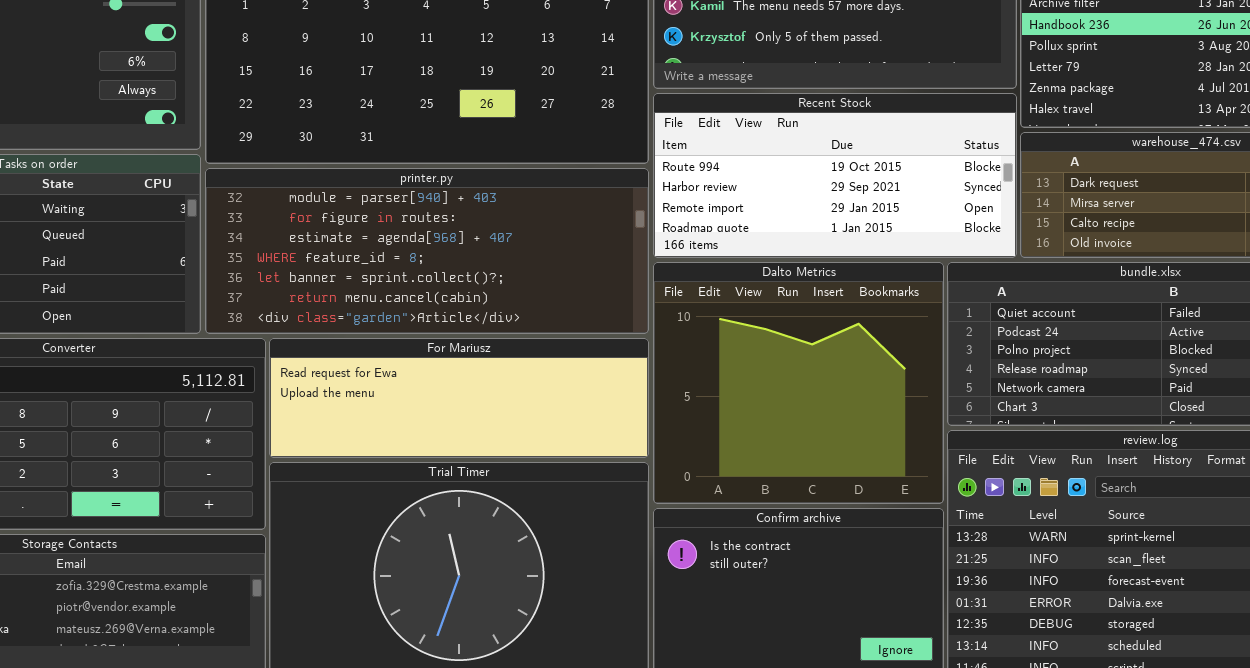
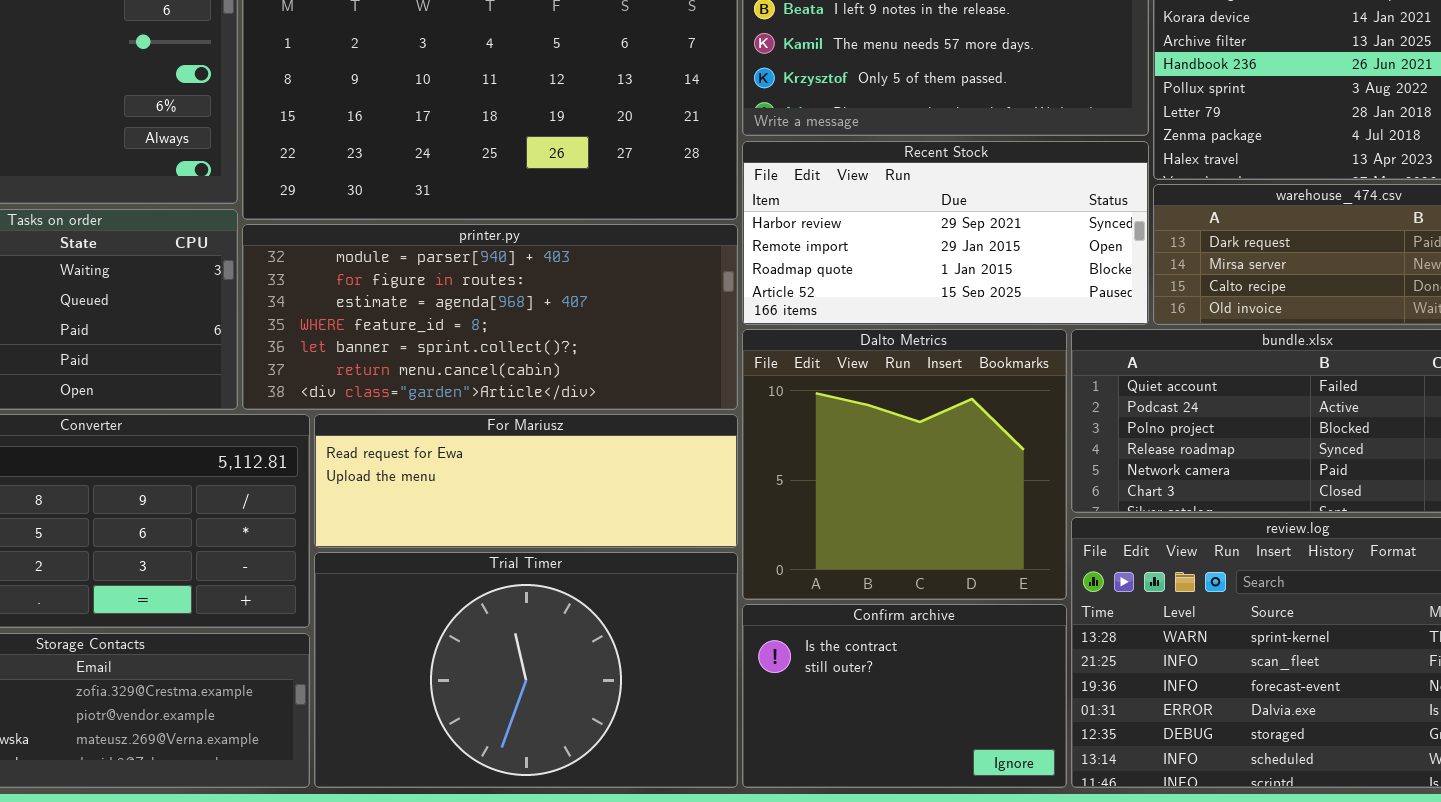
Recent Stock: [653,93,1017,258] -> [742,141,1149,325], scrolled down 1 row

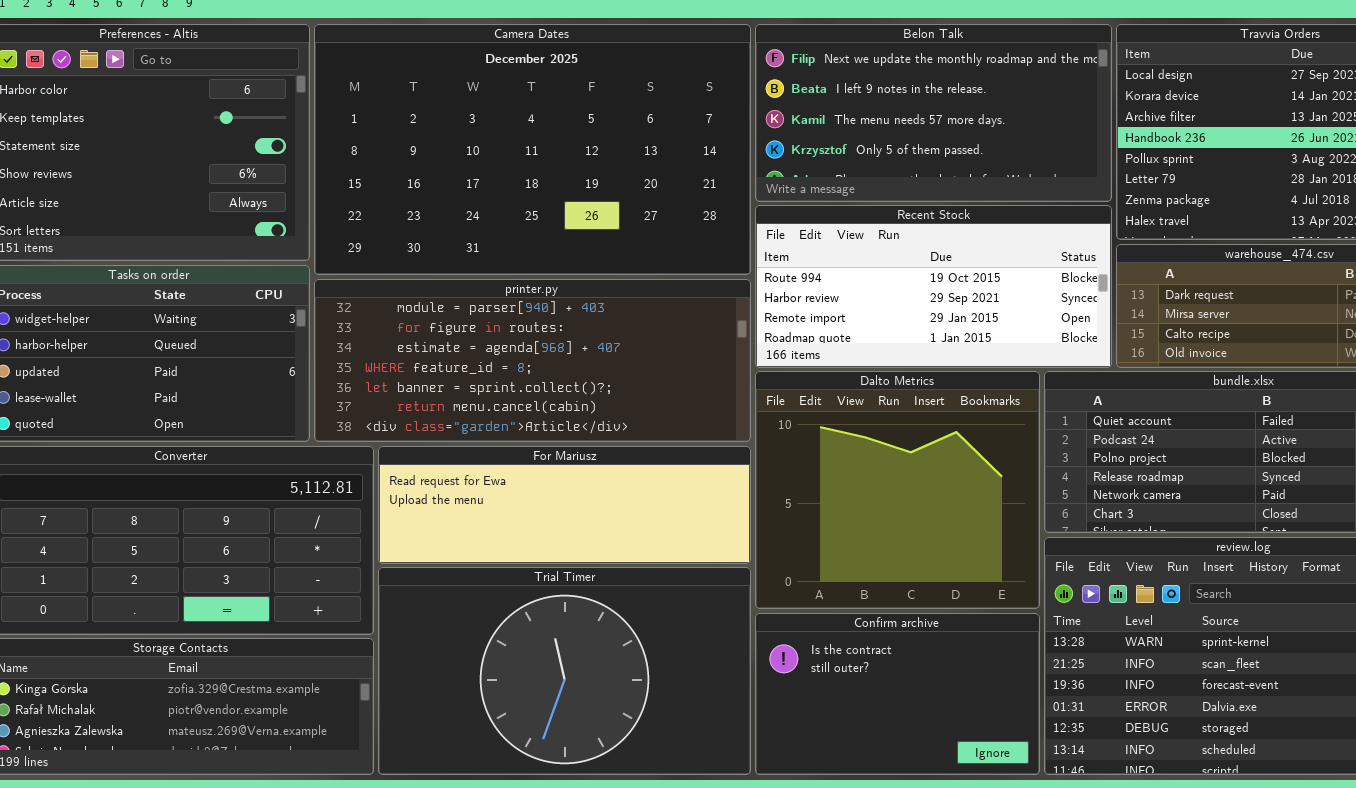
Recent Stock: [742,141,1149,325] -> [755,205,1112,368], scrolled up 1 row

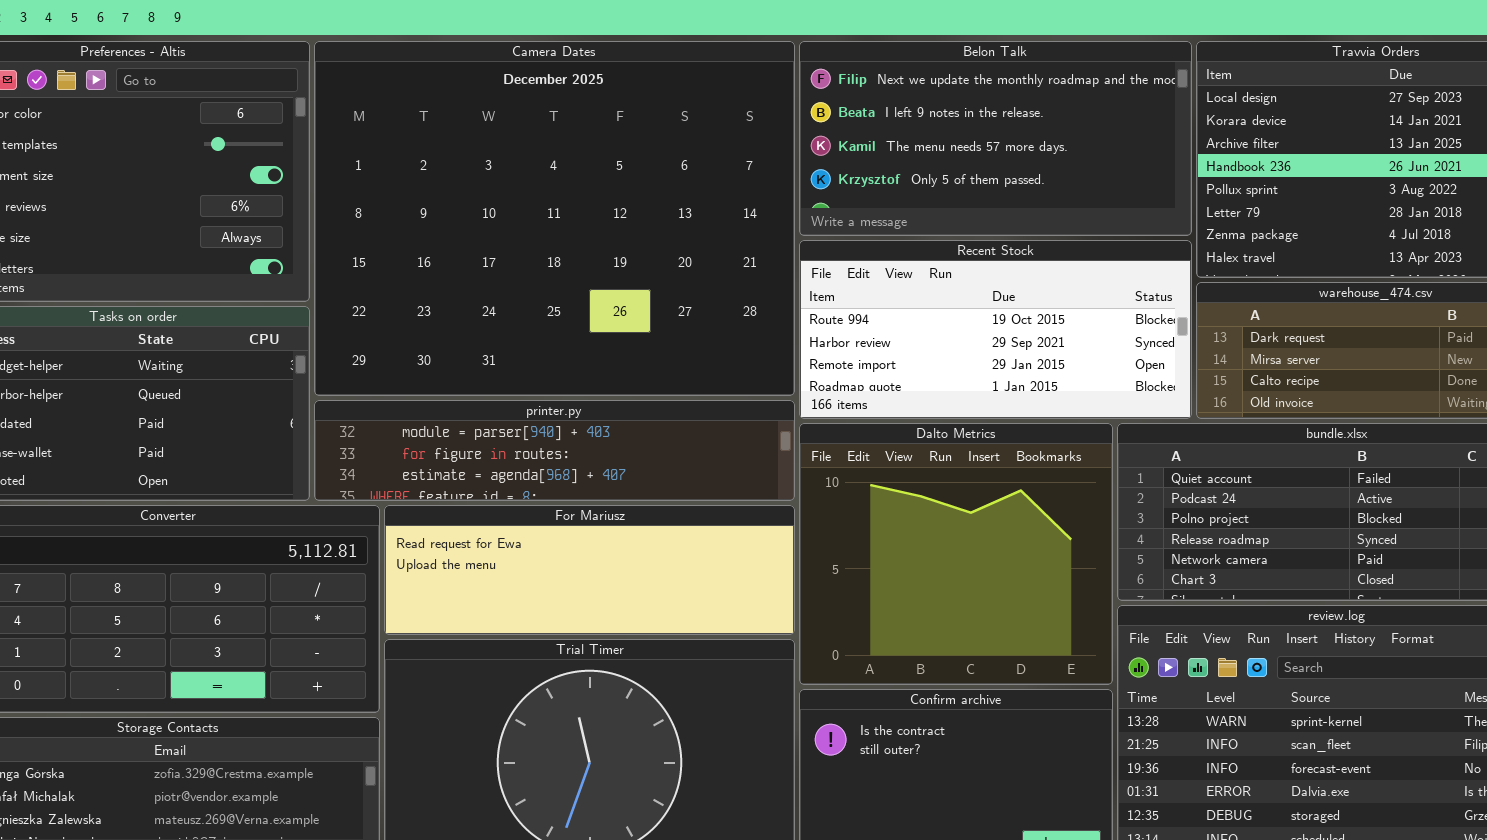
Camera Dates: [314,24,751,275] -> [314,41,795,396], resized
printer.py: [314,279,751,442] -> [314,400,795,501], resized

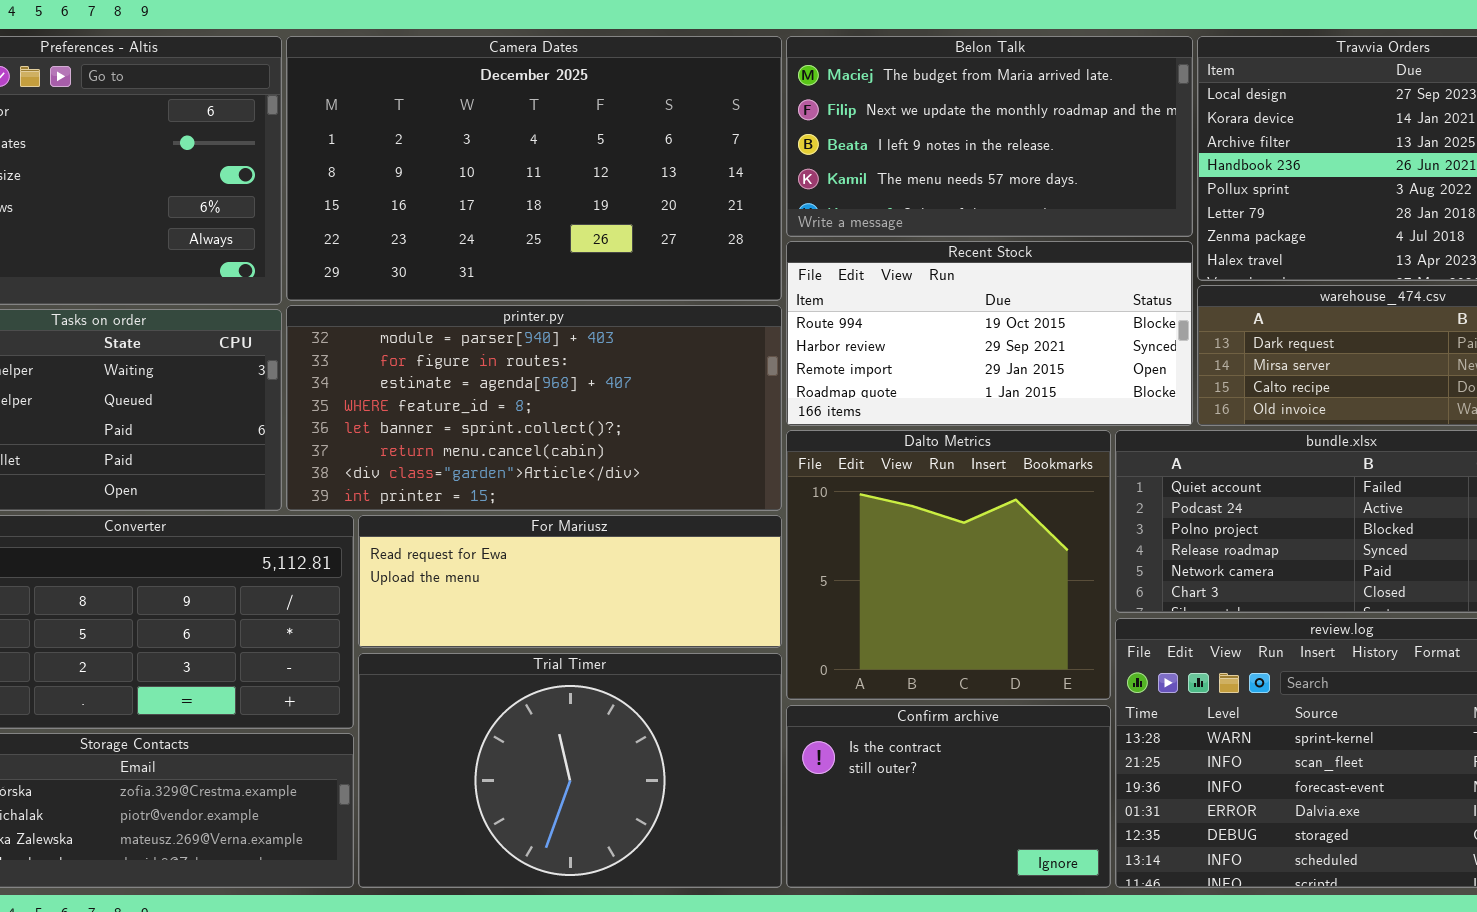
Camera Dates: [314,41,795,396] -> [286,36,782,301], resized
Belon Talk: [799,41,1192,236] -> [786,36,1193,237], scrolled up 1 row
printer.py: [314,400,795,501] -> [286,305,782,511], resized

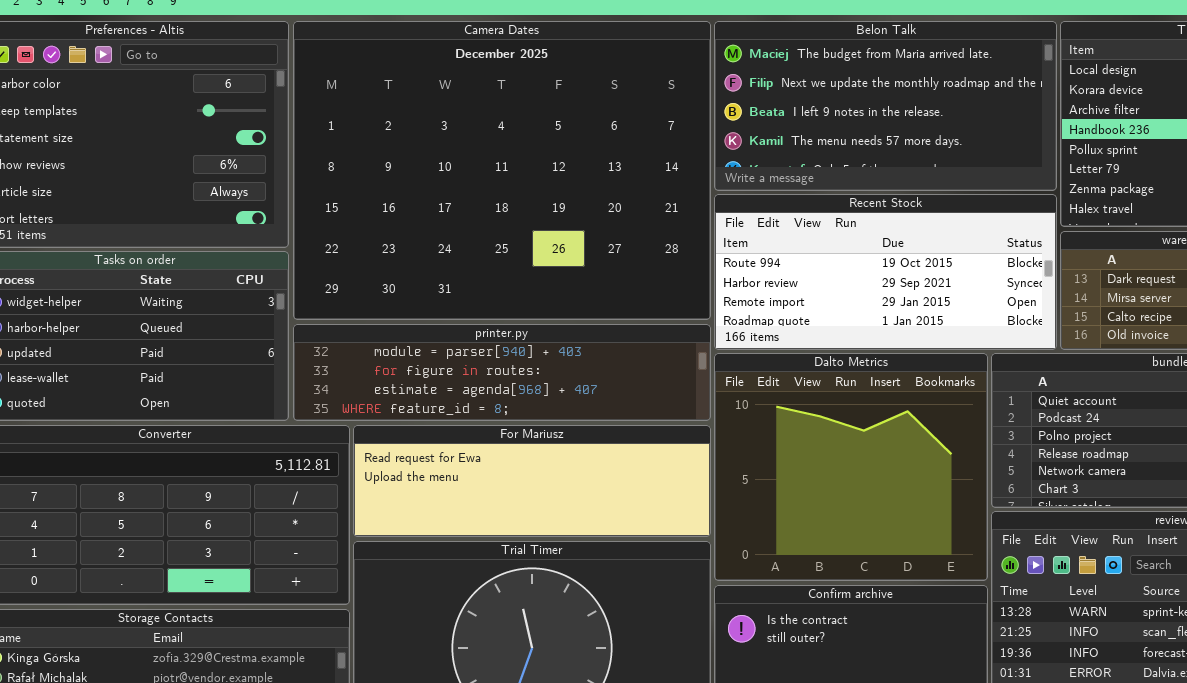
Camera Dates: [286,36,782,301] -> [293,21,711,320], resized
printer.py: [286,305,782,511] -> [293,324,711,421], resized

